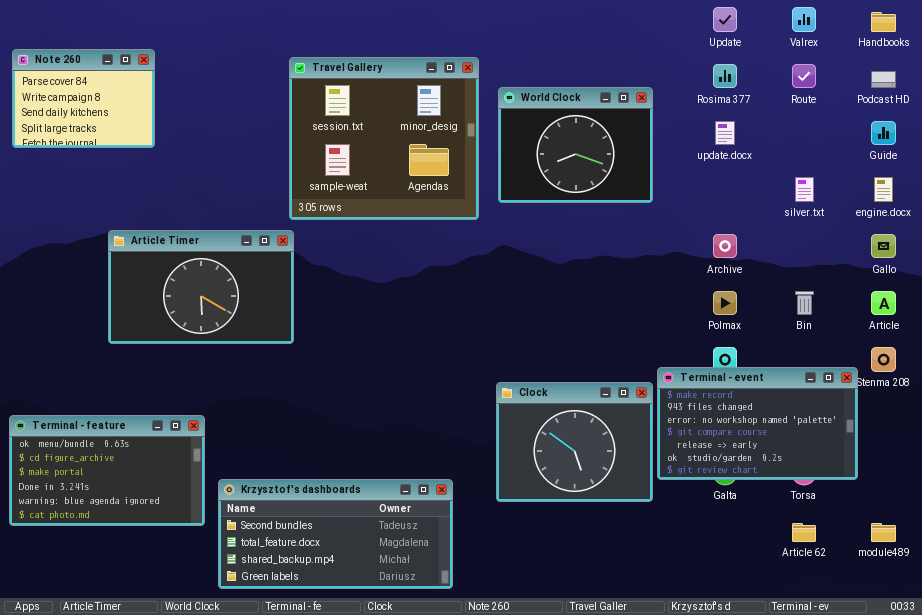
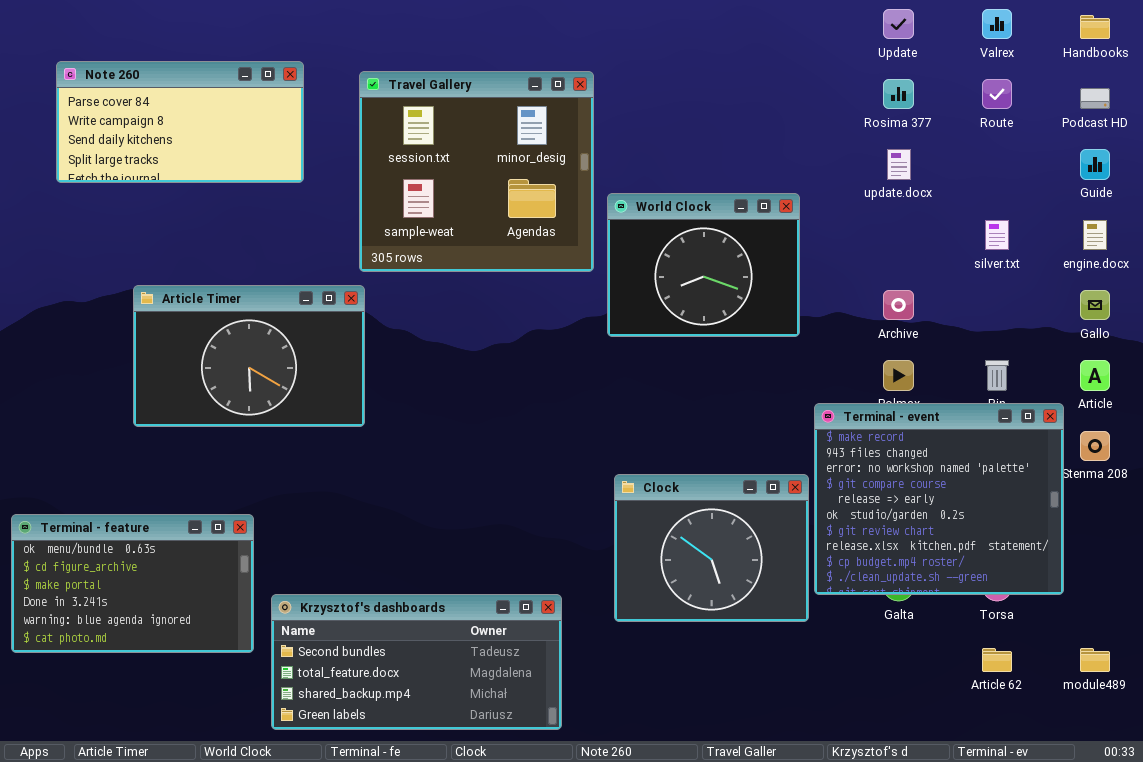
Note 260: [12,49,155,148] -> [56,61,304,183], moved, resized
World Clock: [498,87,653,203] -> [607,193,800,337], moved
Terminal - event: [657,367,858,480] -> [814,403,1064,595], resized

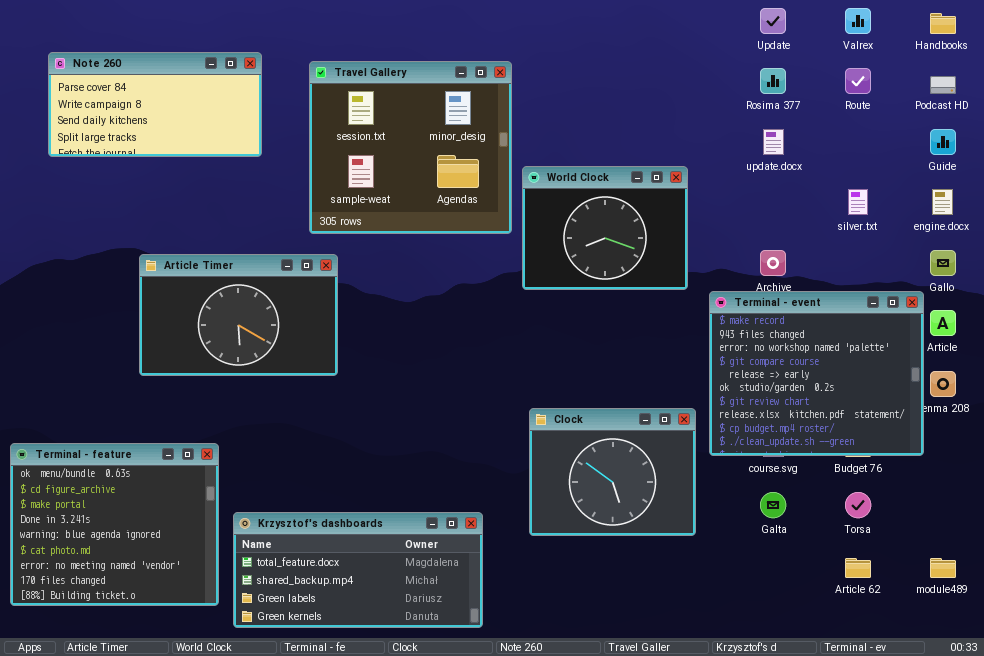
Article Timer: [133,285,365,427] -> [139,254,338,376], moved
Terminal - event: [814,403,1064,595] -> [709,291,924,456], moved
Terminal - feature: [11,514,254,653] -> [10,443,219,606], resized
Krzysztof's dashboards: [271,594,562,730] -> [233,512,483,628], scrolled down 1 row

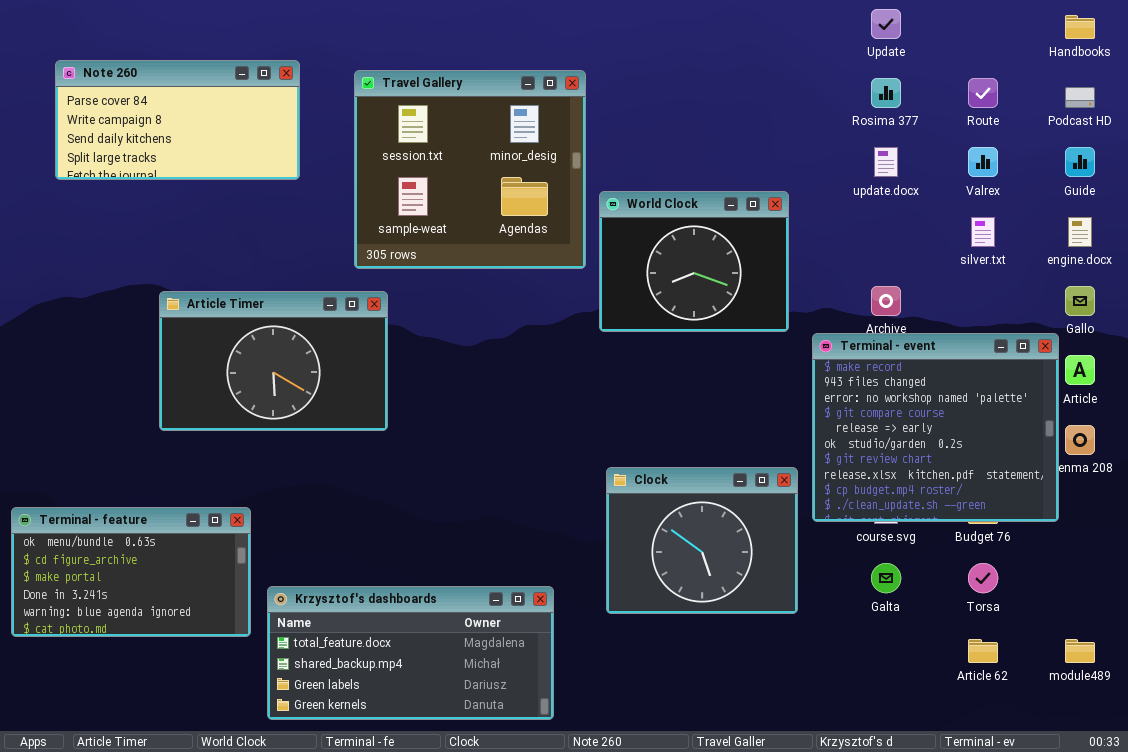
Valrex: [845,8,871,34] -> [968,147,998,177], moved
Terminal - feature: [10,443,219,606] -> [11,507,251,637], resized

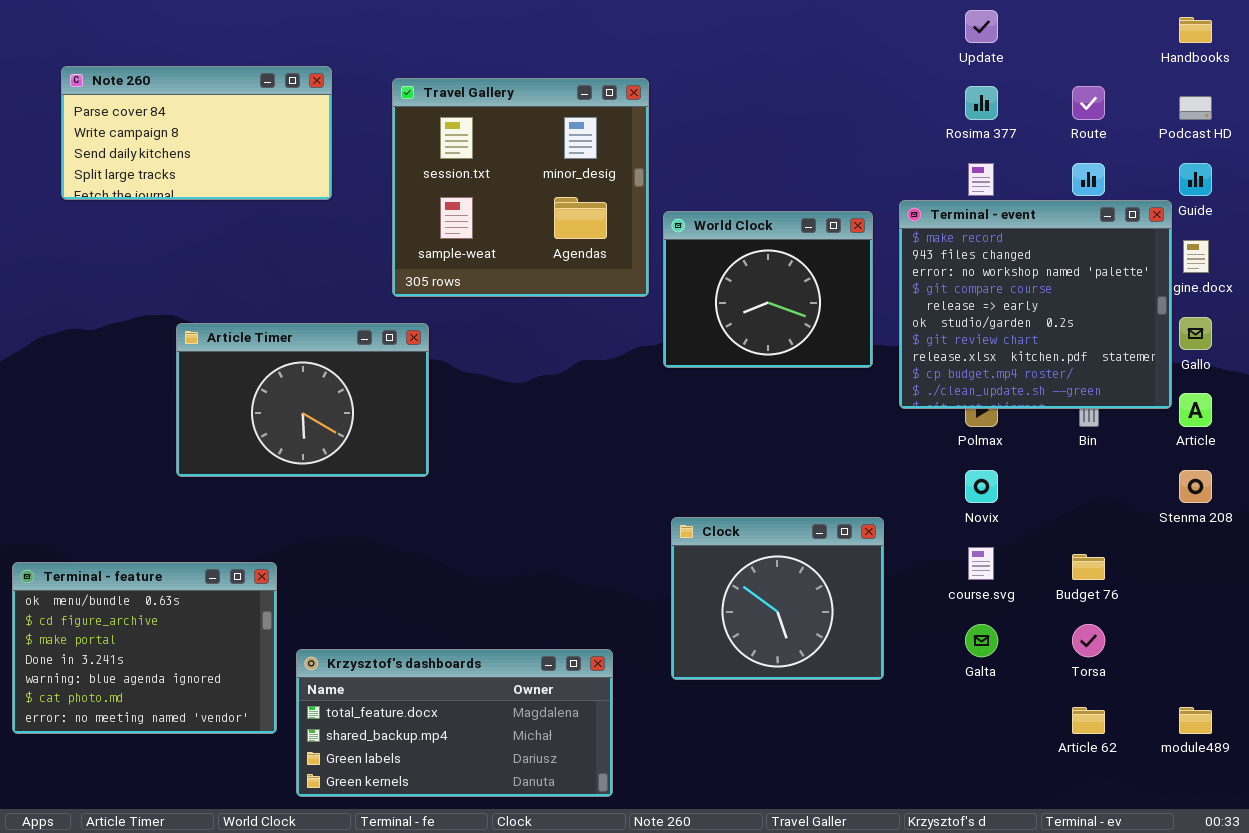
Terminal - event: [812,333,1059,522] -> [899,200,1172,409], moved
Terminal - feature: [11,507,251,637] -> [12,562,277,734], resized

